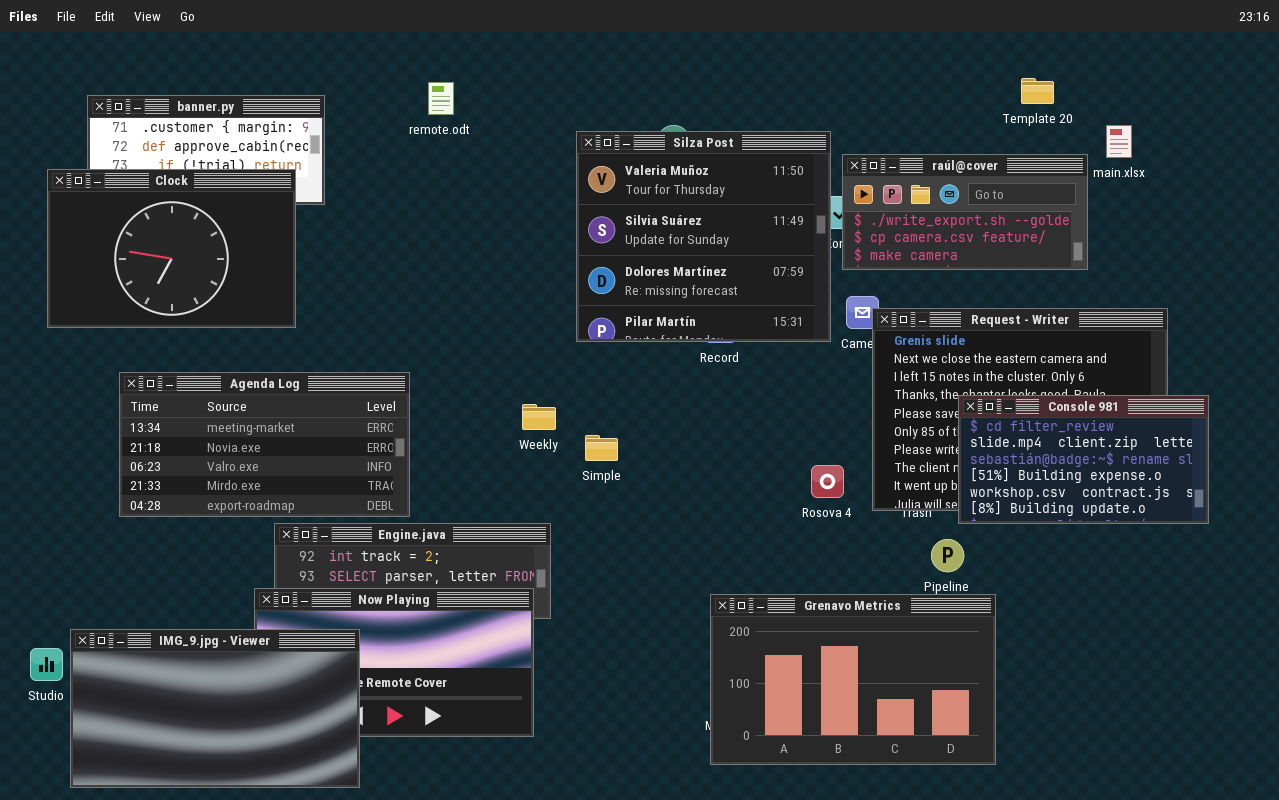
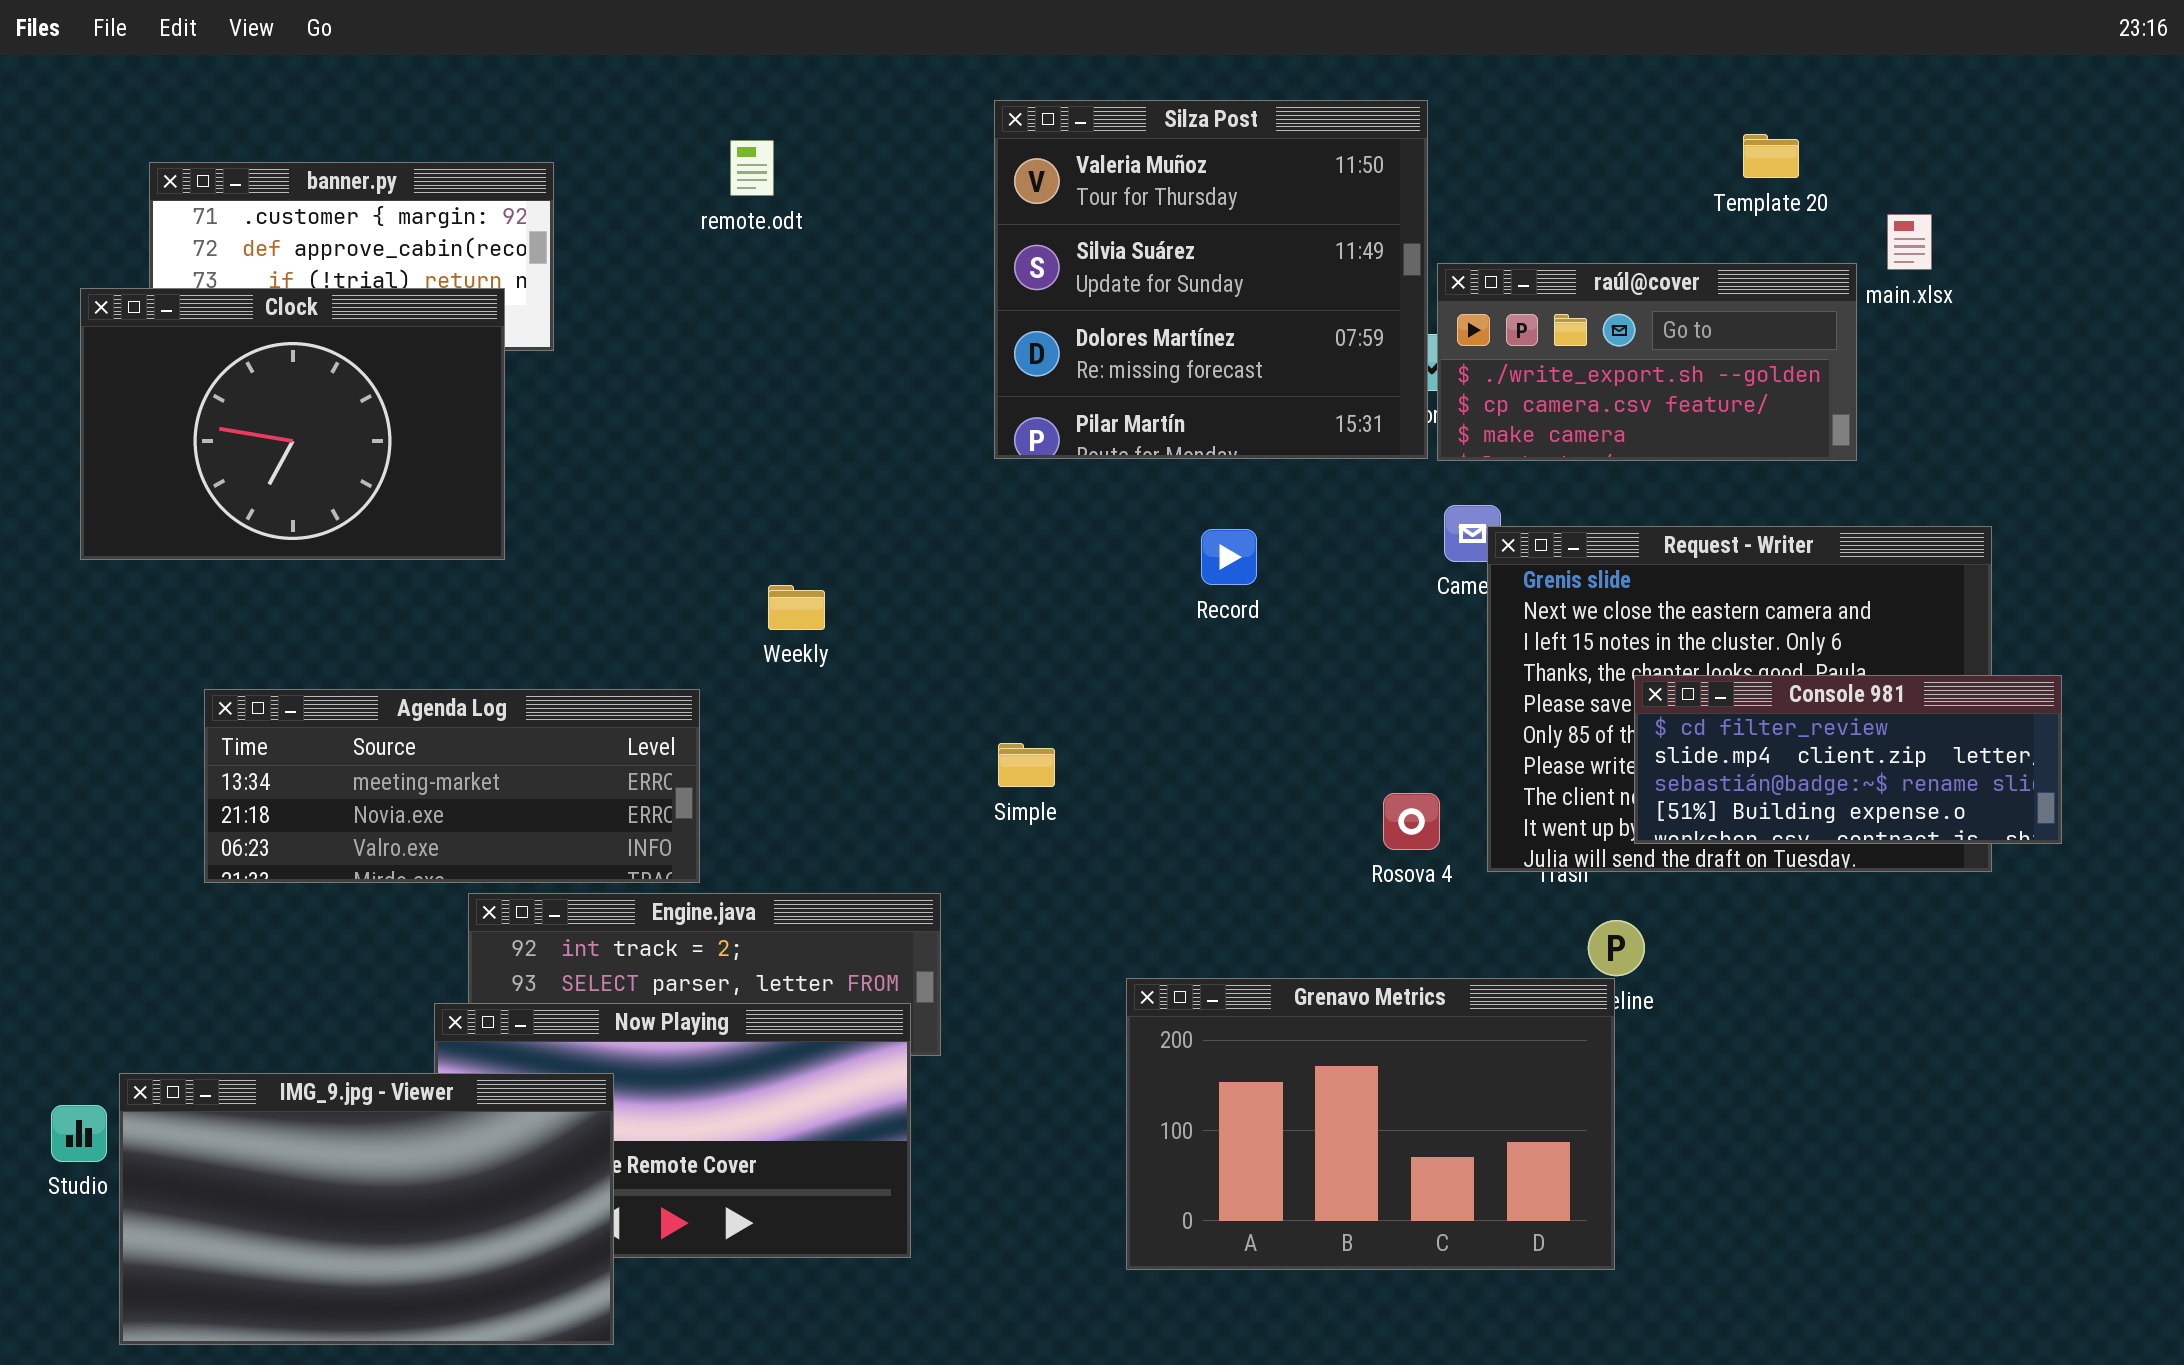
Silza Post: [576,131,831,342] -> [994,100,1428,459], moved
Agenda Log: [119,372,410,517] -> [204,689,700,883], resized
Console 981: [958,395,1209,524] -> [1634,675,2062,844], resized
Weekly: [522,404,556,430] -> [768,585,825,630], moved
Grenavo Metrics: [710,594,996,765] -> [1126,978,1615,1270], moved

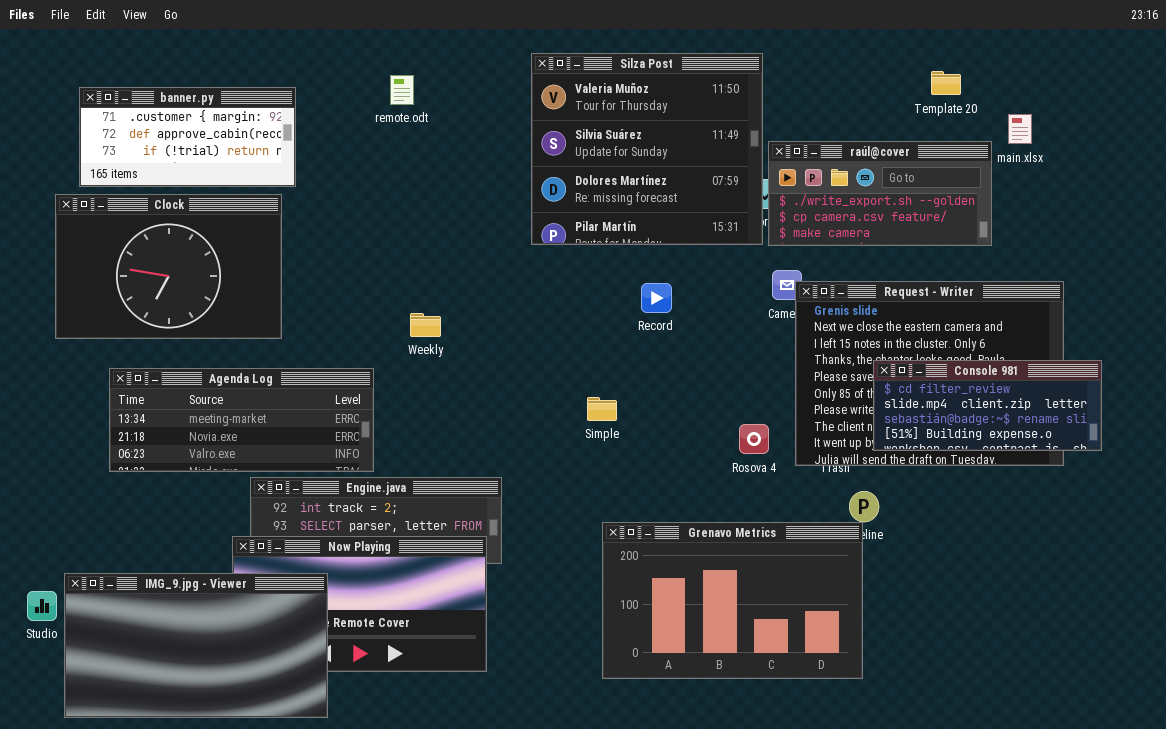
Clock: [80,288,505,560] -> [55,194,282,339], moved
Simple: [998,743,1055,787] -> [587,397,617,421], moved

